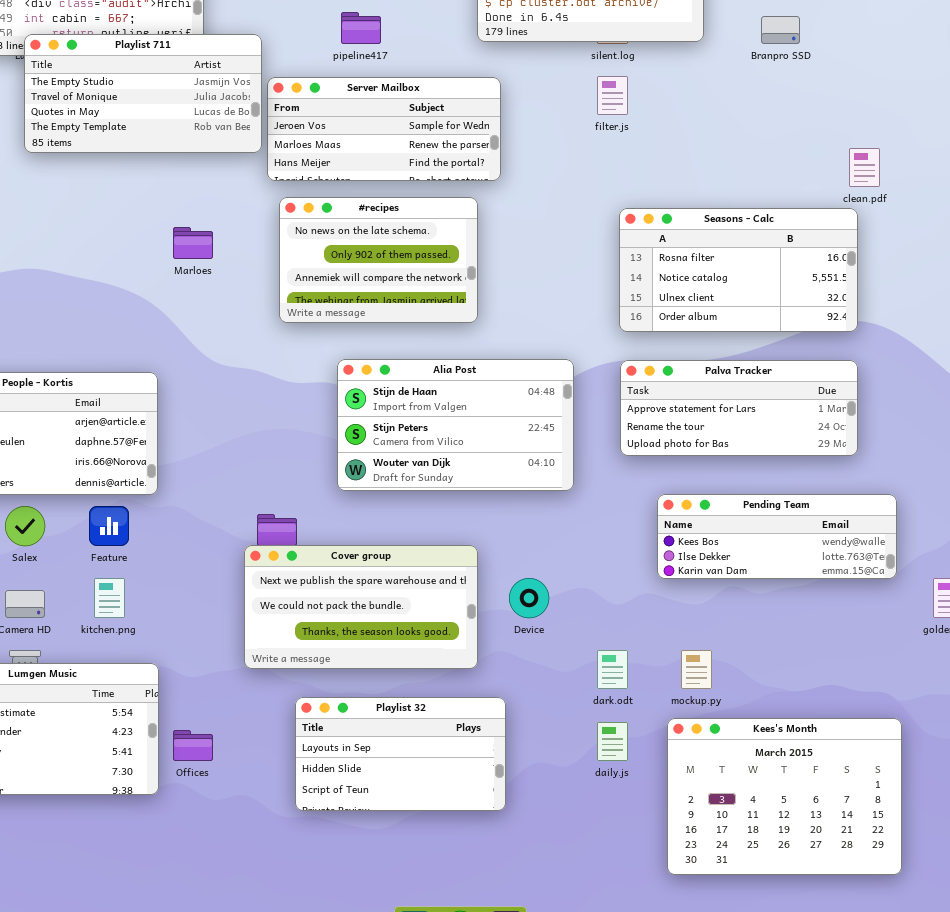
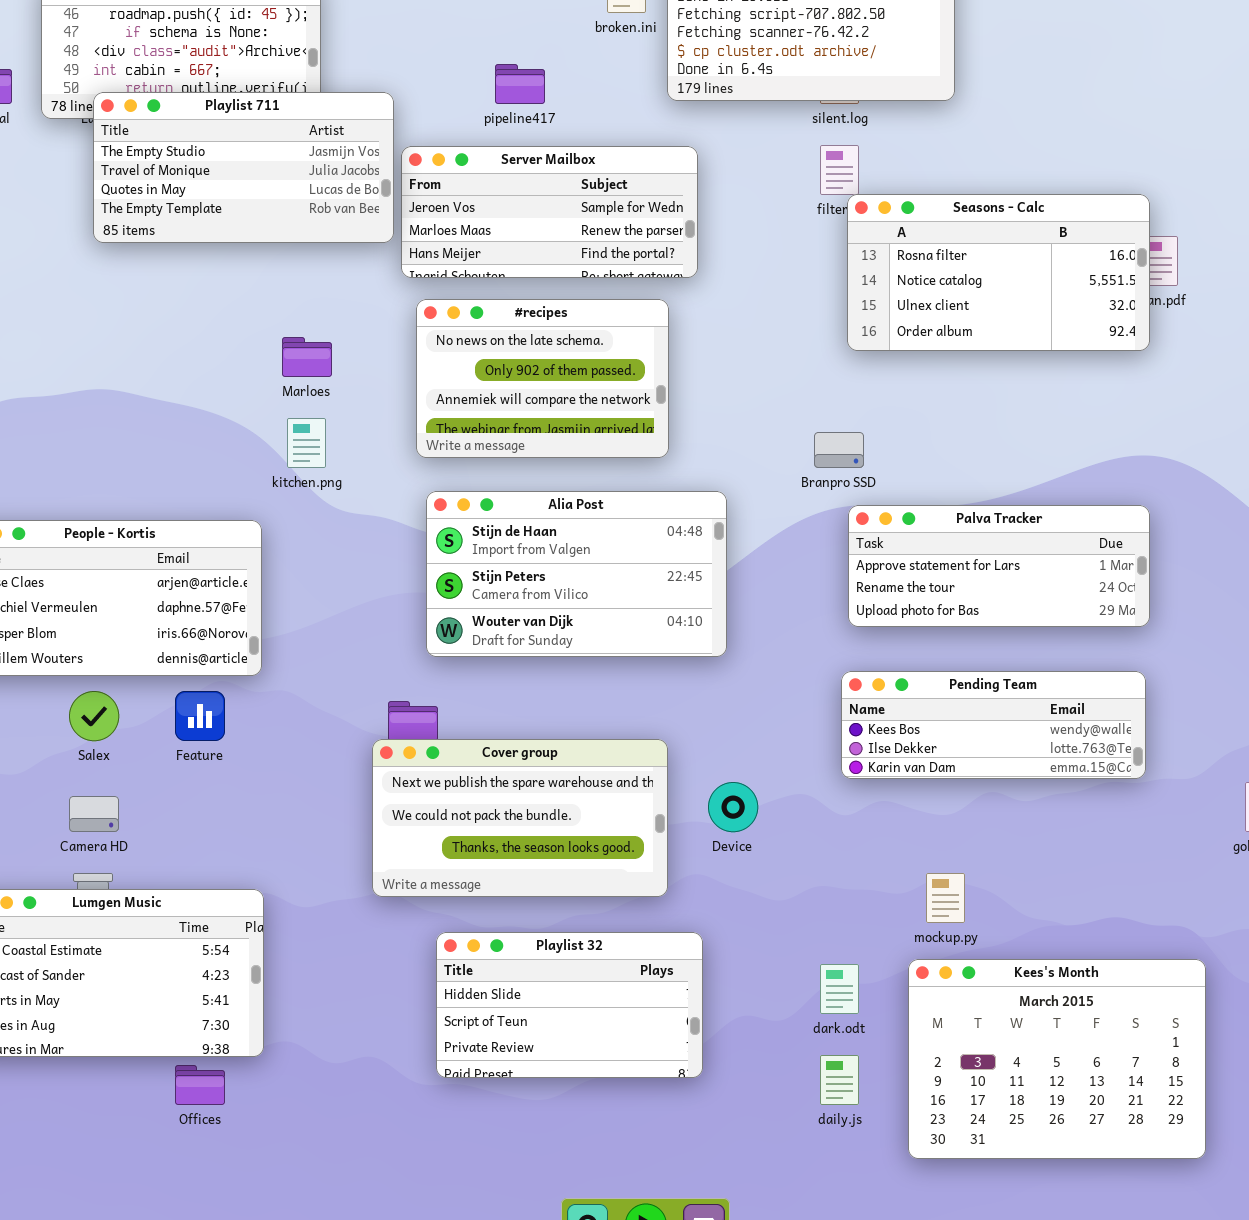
Branpro SSD: [761,16,800,44] -> [814,432,864,468], moved
Seasons - Calc: [619,208,858,332] -> [847,194,1150,351], moved
Alia Post: [337,359,574,491] -> [426,491,727,657], moved
Pending Team: [657,494,897,579] -> [841,671,1146,779], moved
kitchen.png: [94,578,125,618] -> [287,418,326,468], moved
dark.odt: [597,650,628,689] -> [820,964,859,1014], moved
Playlist 32: [295,697,506,811] -> [436,932,703,1078], scrolled down 1 row
daily.js: [597,722,628,761] -> [820,1055,859,1105], moved
Offices: [173,730,213,761] -> [175,1065,225,1105], moved

